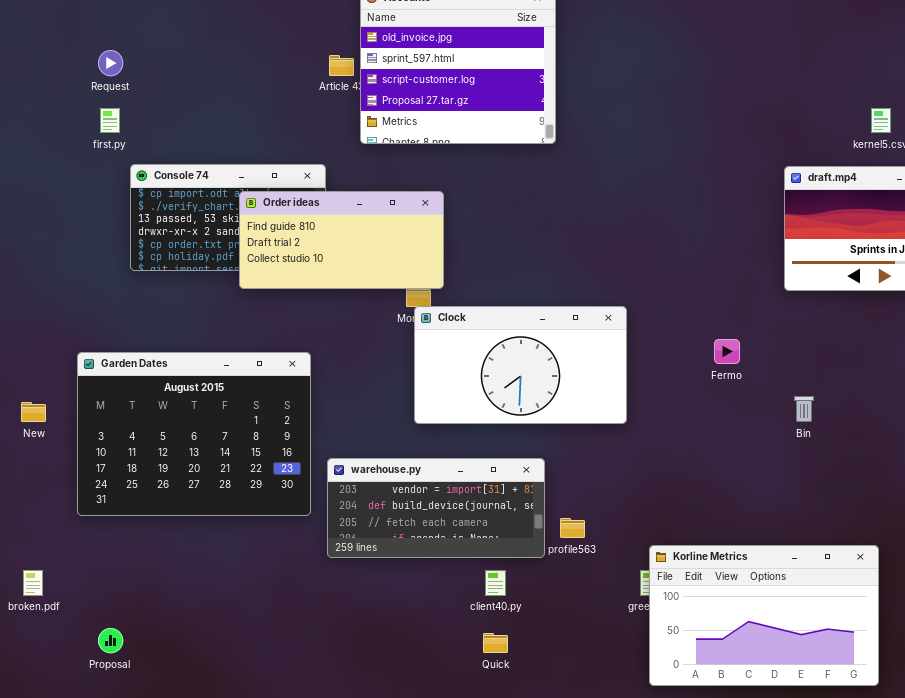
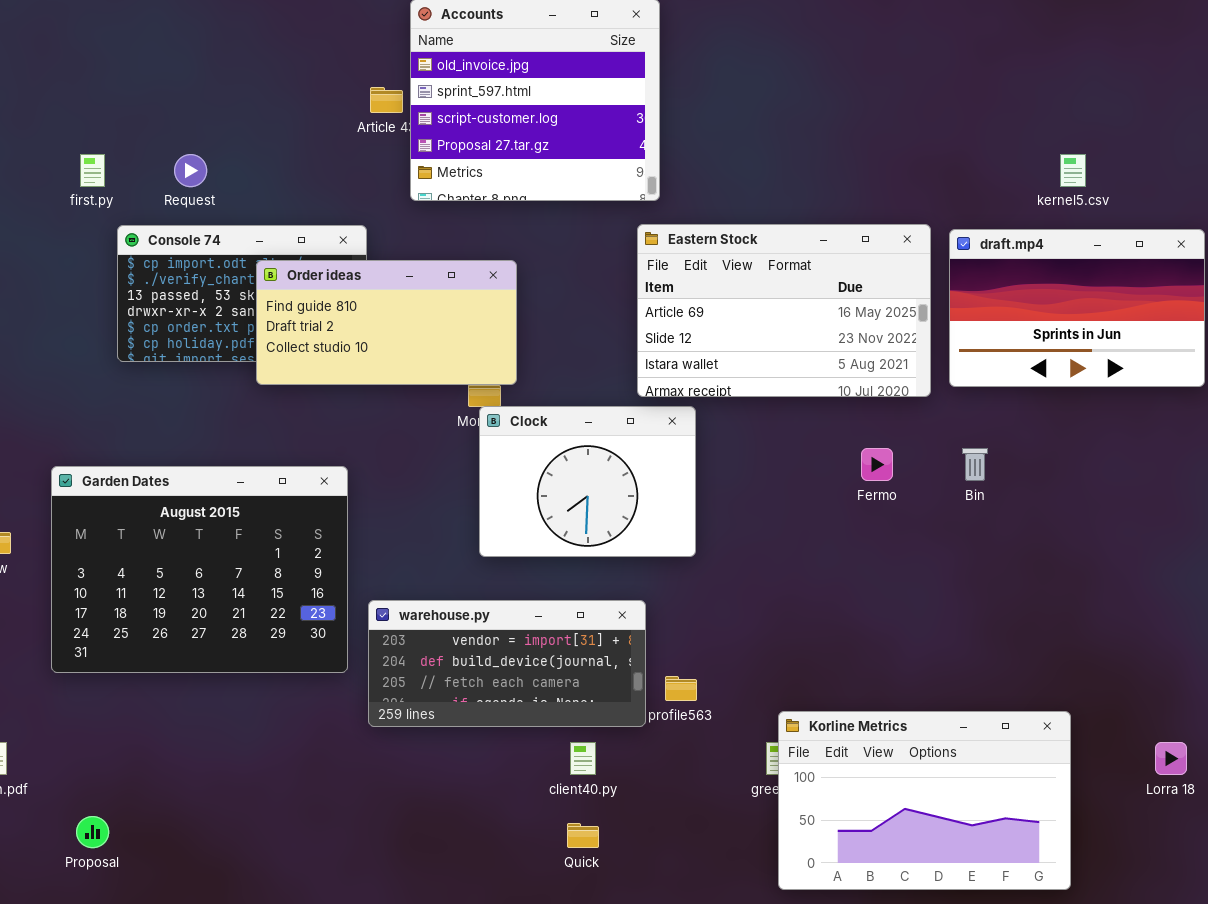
Request: [98,50,123,76] -> [174,154,207,187], moved
Eastern Stock: none -> [637,224,931,397], opened
Clock: [414,306,627,424] -> [479,406,696,557], resized
Bin: [794,396,814,422] -> [962,448,988,481], moved

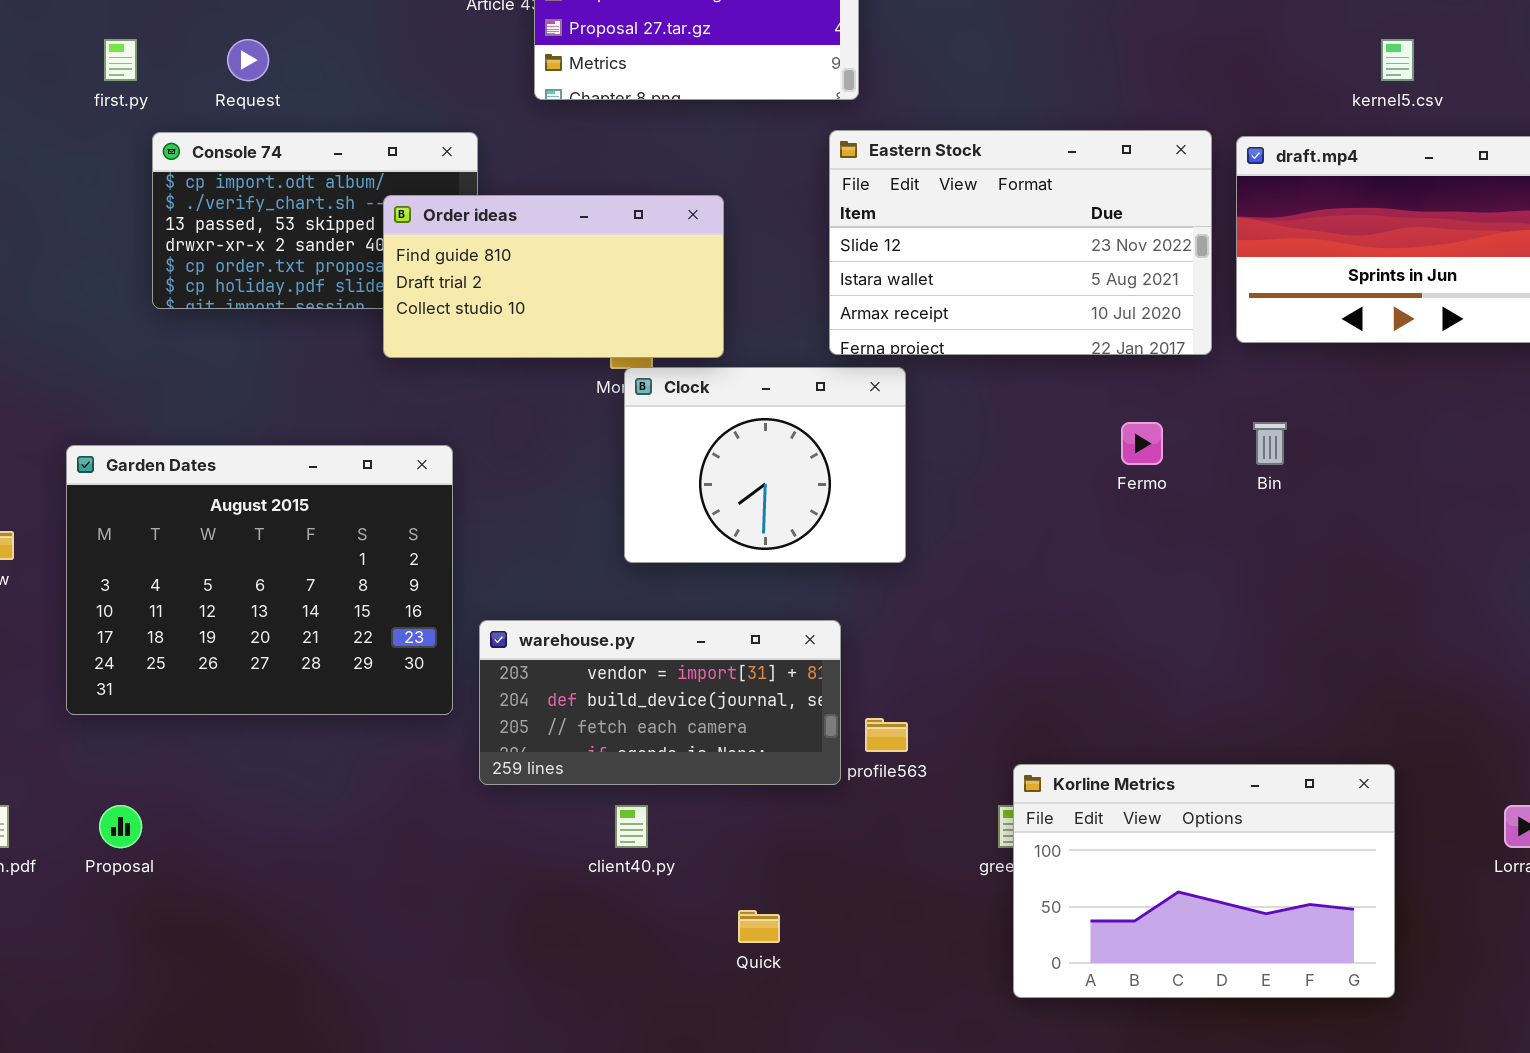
Eastern Stock: [637,224,931,397] -> [829,130,1212,355], scrolled down 1 row
Order ideas: [256,260,517,385] -> [383,195,724,358], moved
client40.py: [570,742,596,775] -> [615,805,648,848], moved
Proposal: [76,816,109,848] -> [99,805,142,848], moved

